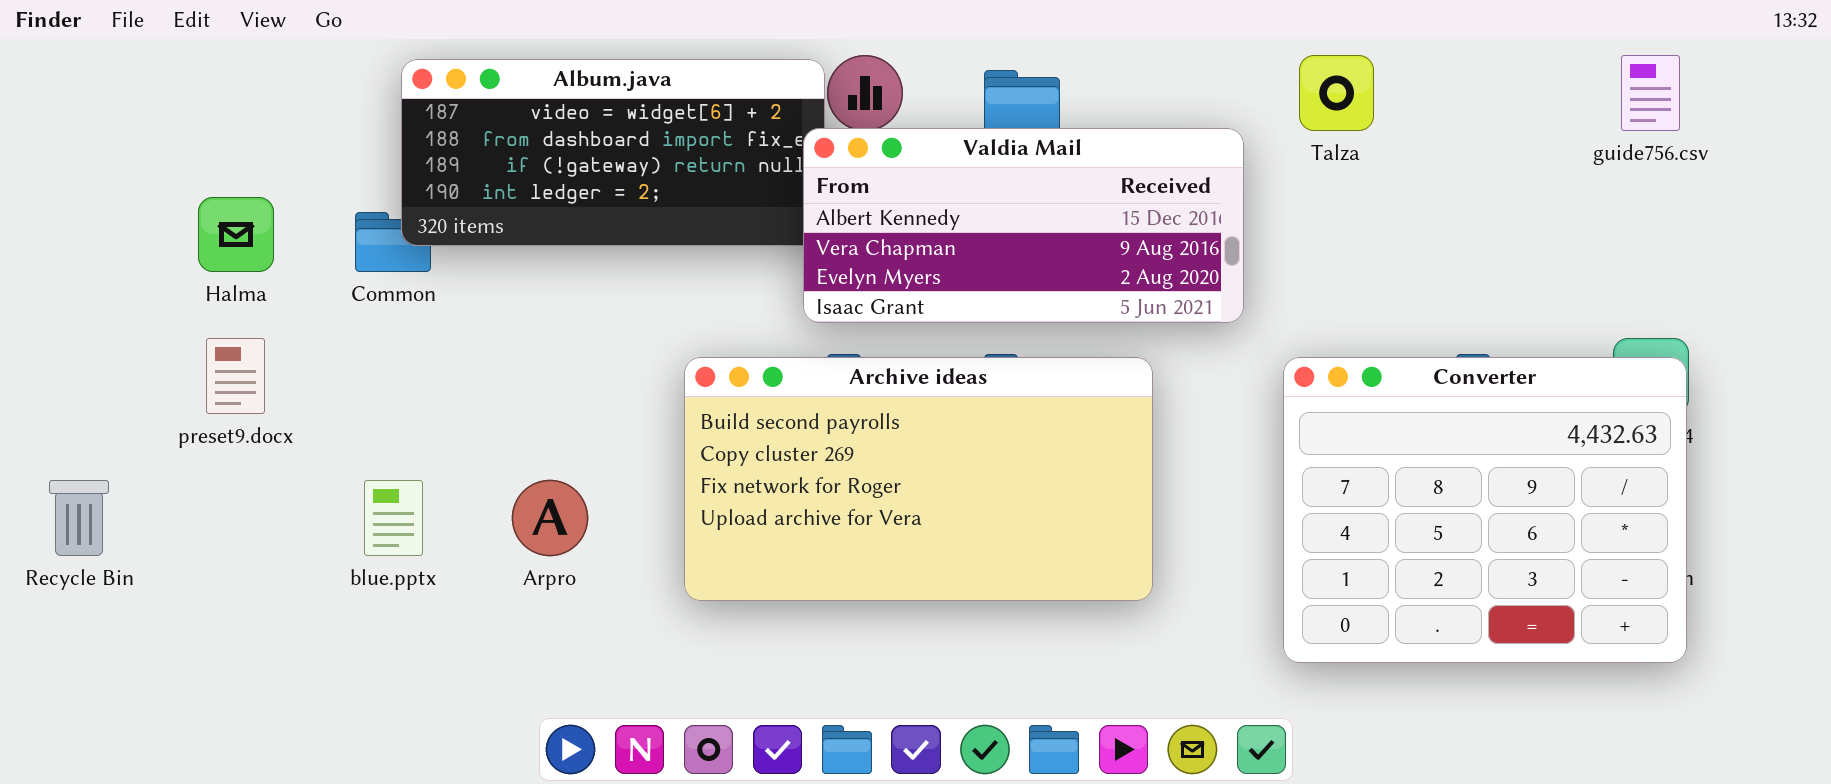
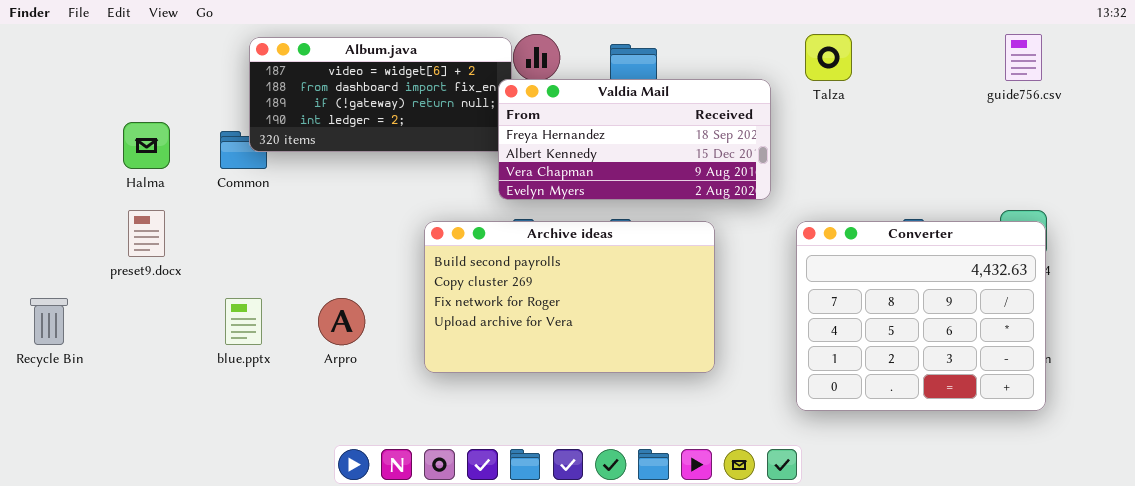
Valdia Mail: [803,128,1244,323] -> [498,79,771,200], scrolled up 1 row

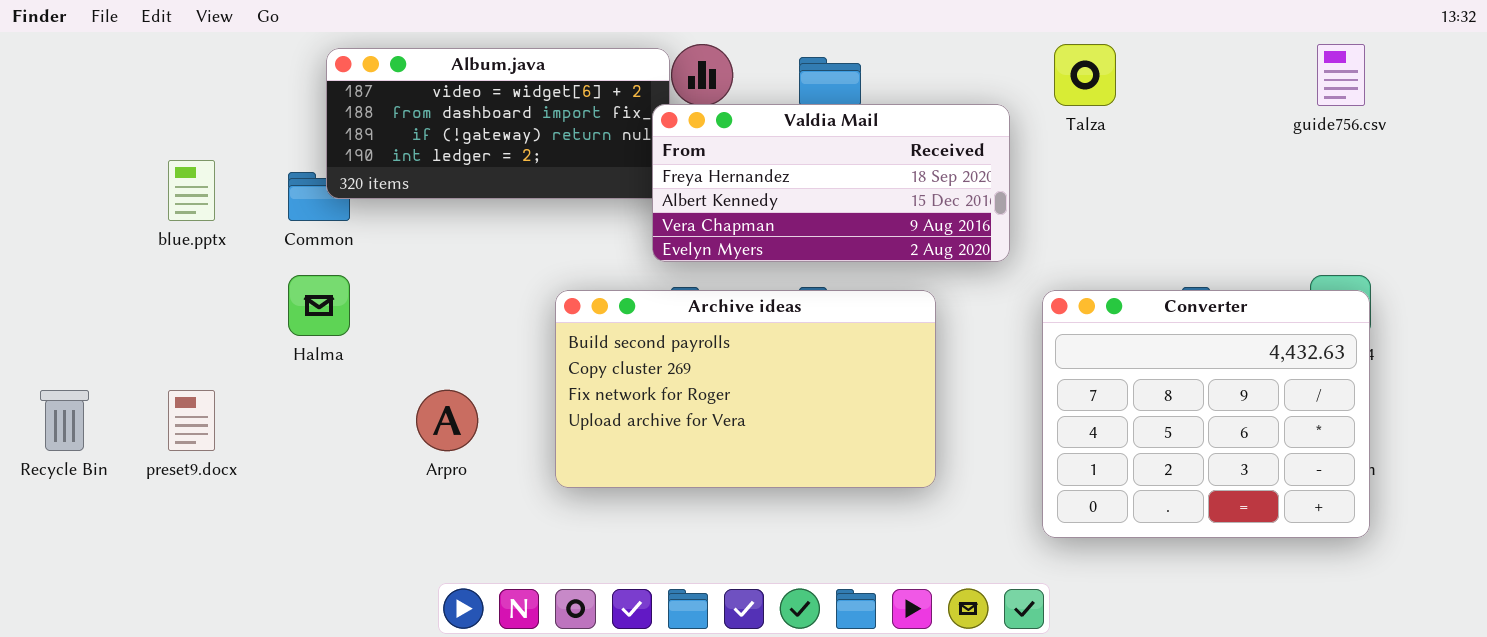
Halma: [123,122,170,169] -> [288,275,350,336], moved
preset9.docx: [128,210,165,257] -> [168,390,215,451], moved
blue.pptx: [225,298,262,345] -> [168,160,215,221], moved

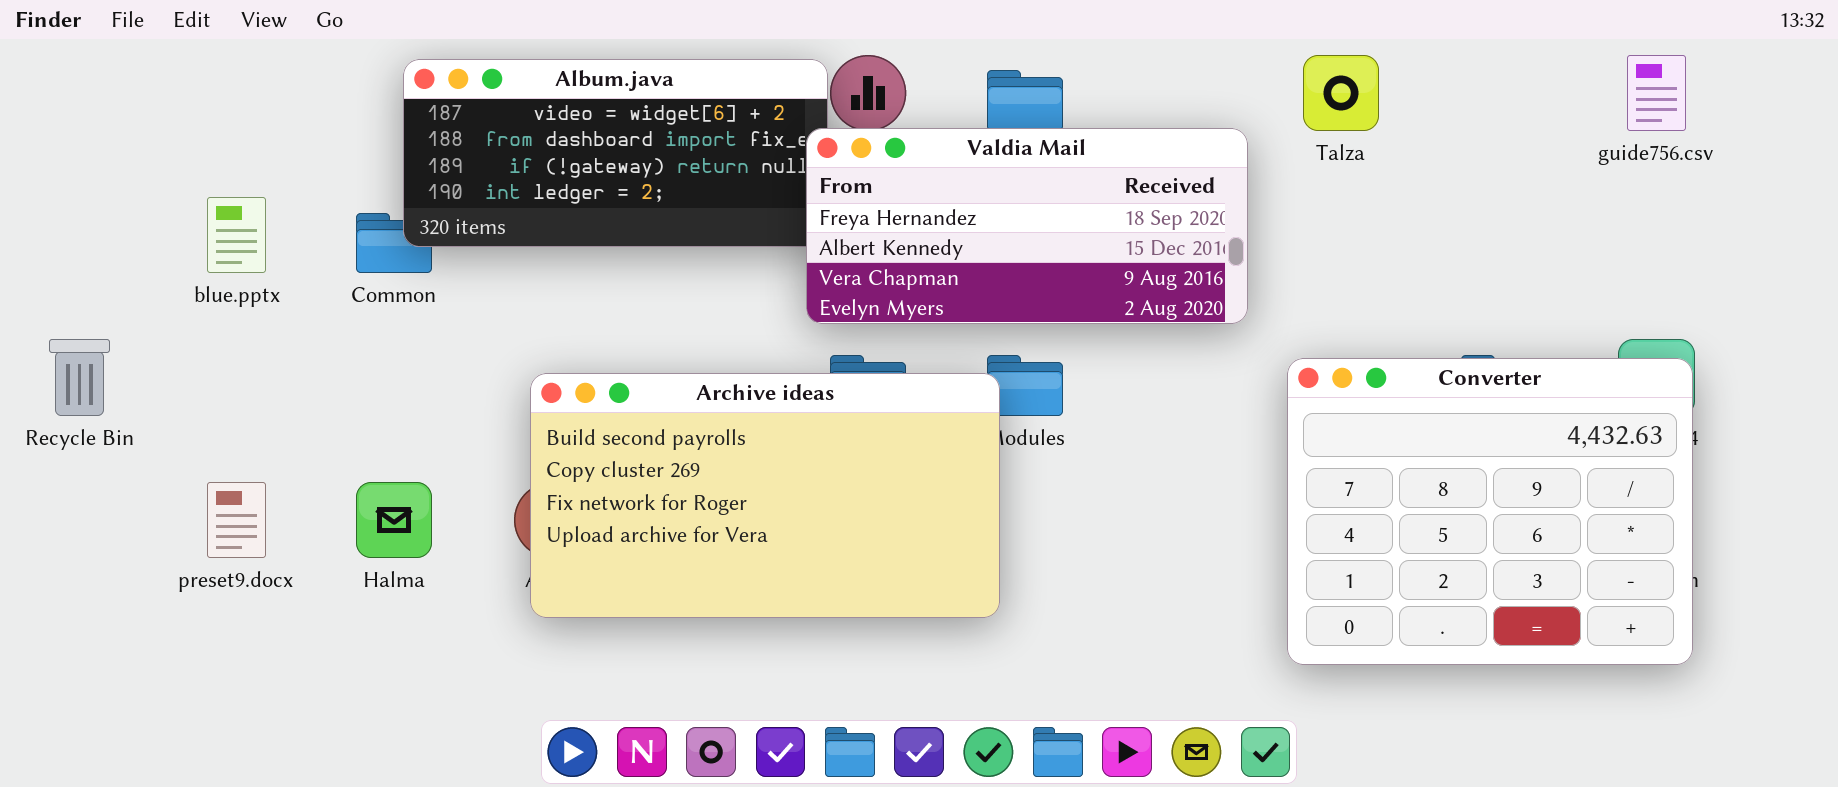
Halma: [288,275,350,336] -> [356,482,432,558], moved
Archive ideas: [555,290,936,488] -> [530,373,1000,618], moved
Recycle Bin: [40,390,89,451] -> [49,339,110,416], moved

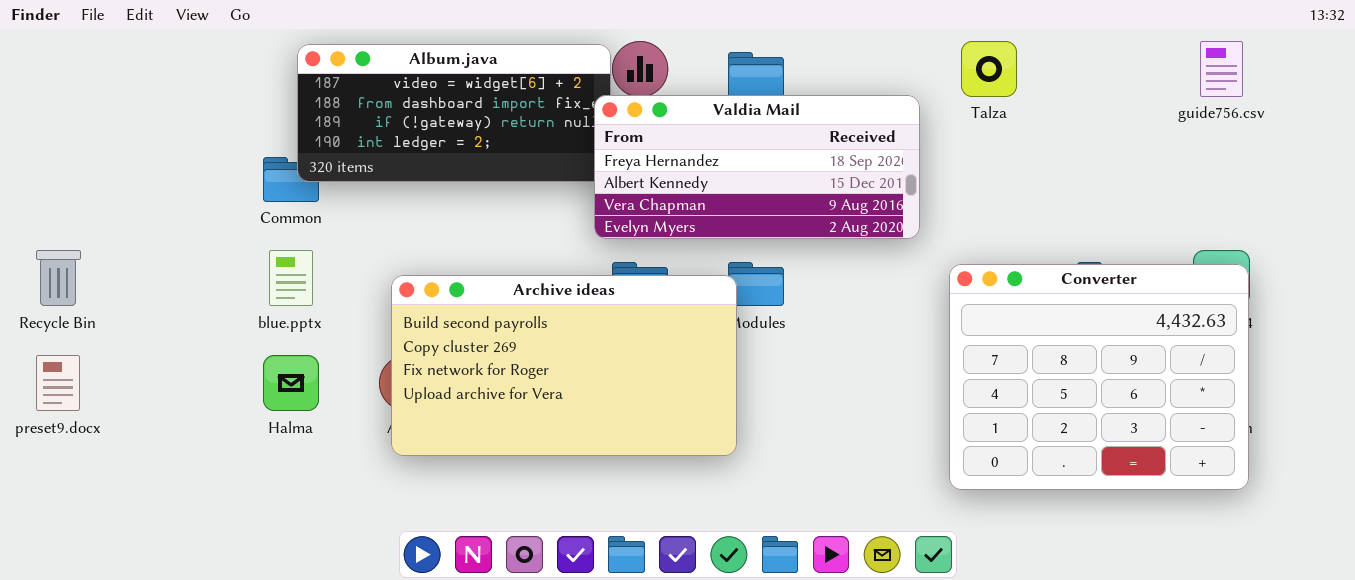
blue.pptx: [207,197,266,273] -> [269,250,313,306], moved
preset9.docx: [207,482,266,558] -> [36,355,80,411], moved

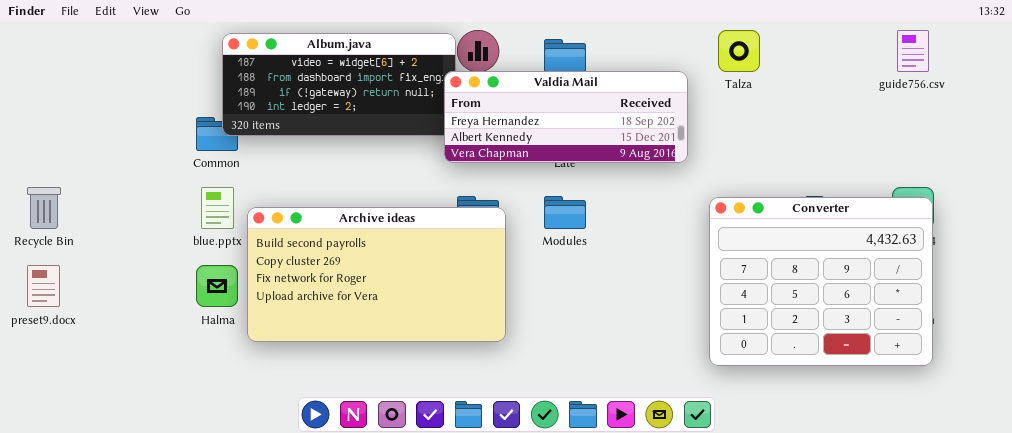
Valdia Mail: [594,95,920,239] -> [444,71,688,163], resized
Archive ideas: [391,275,737,456] -> [247,207,506,342], moved

